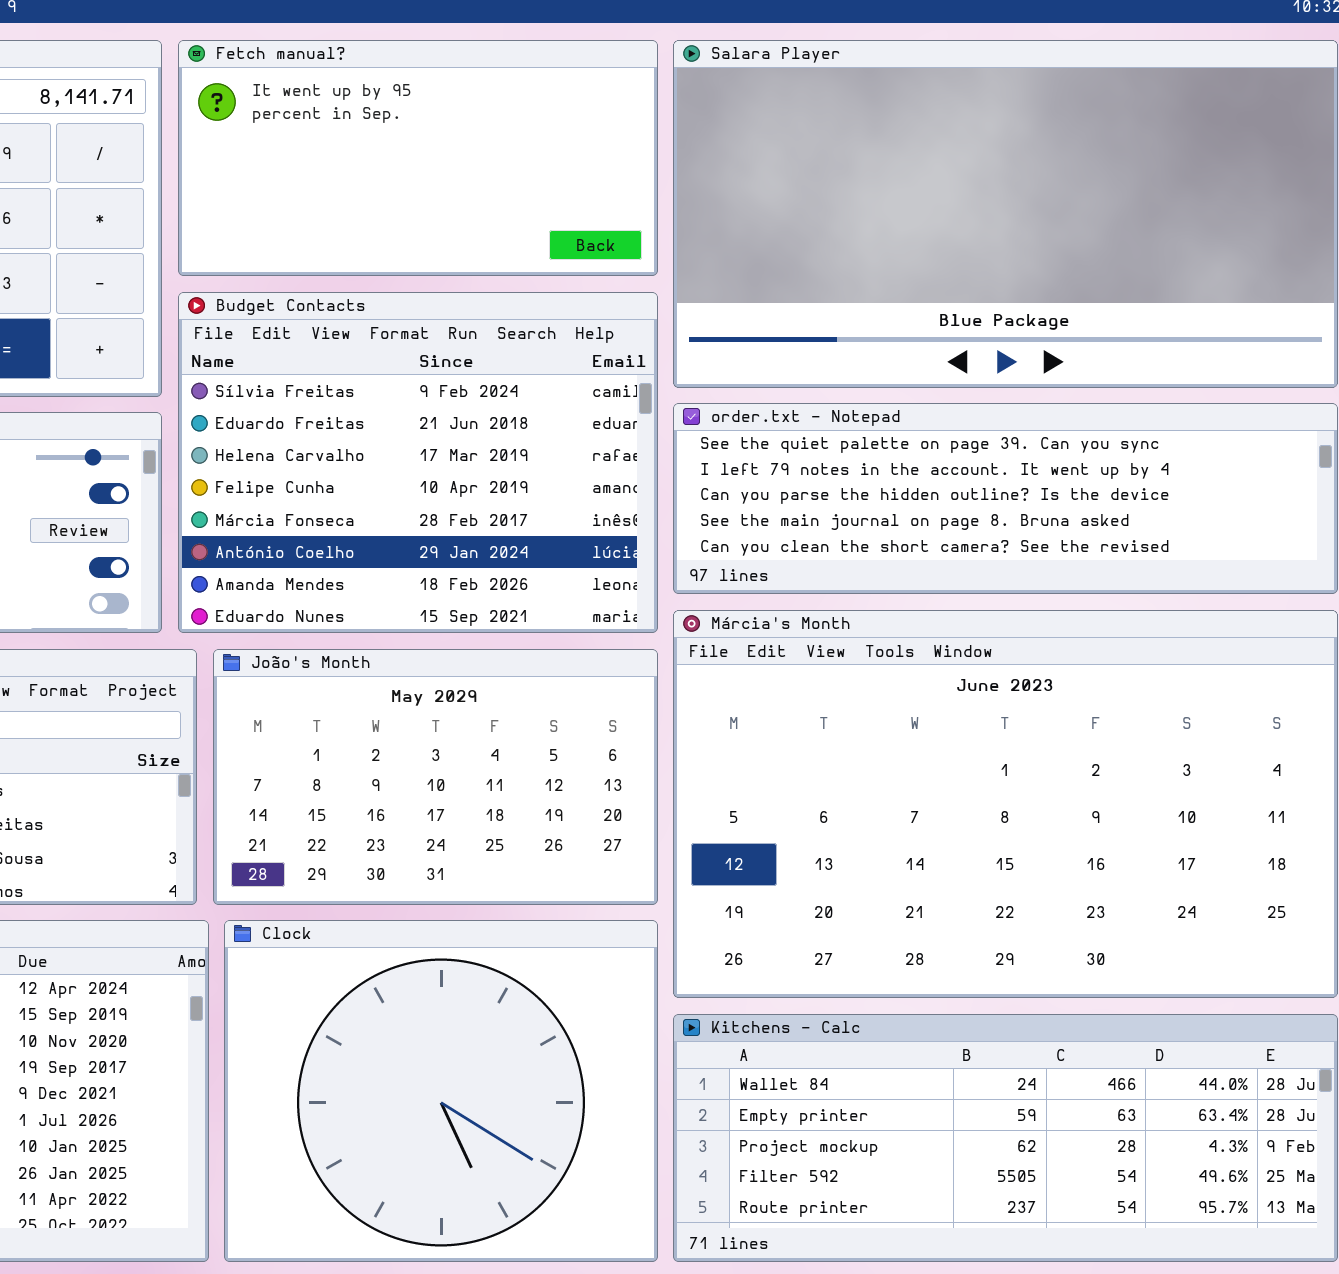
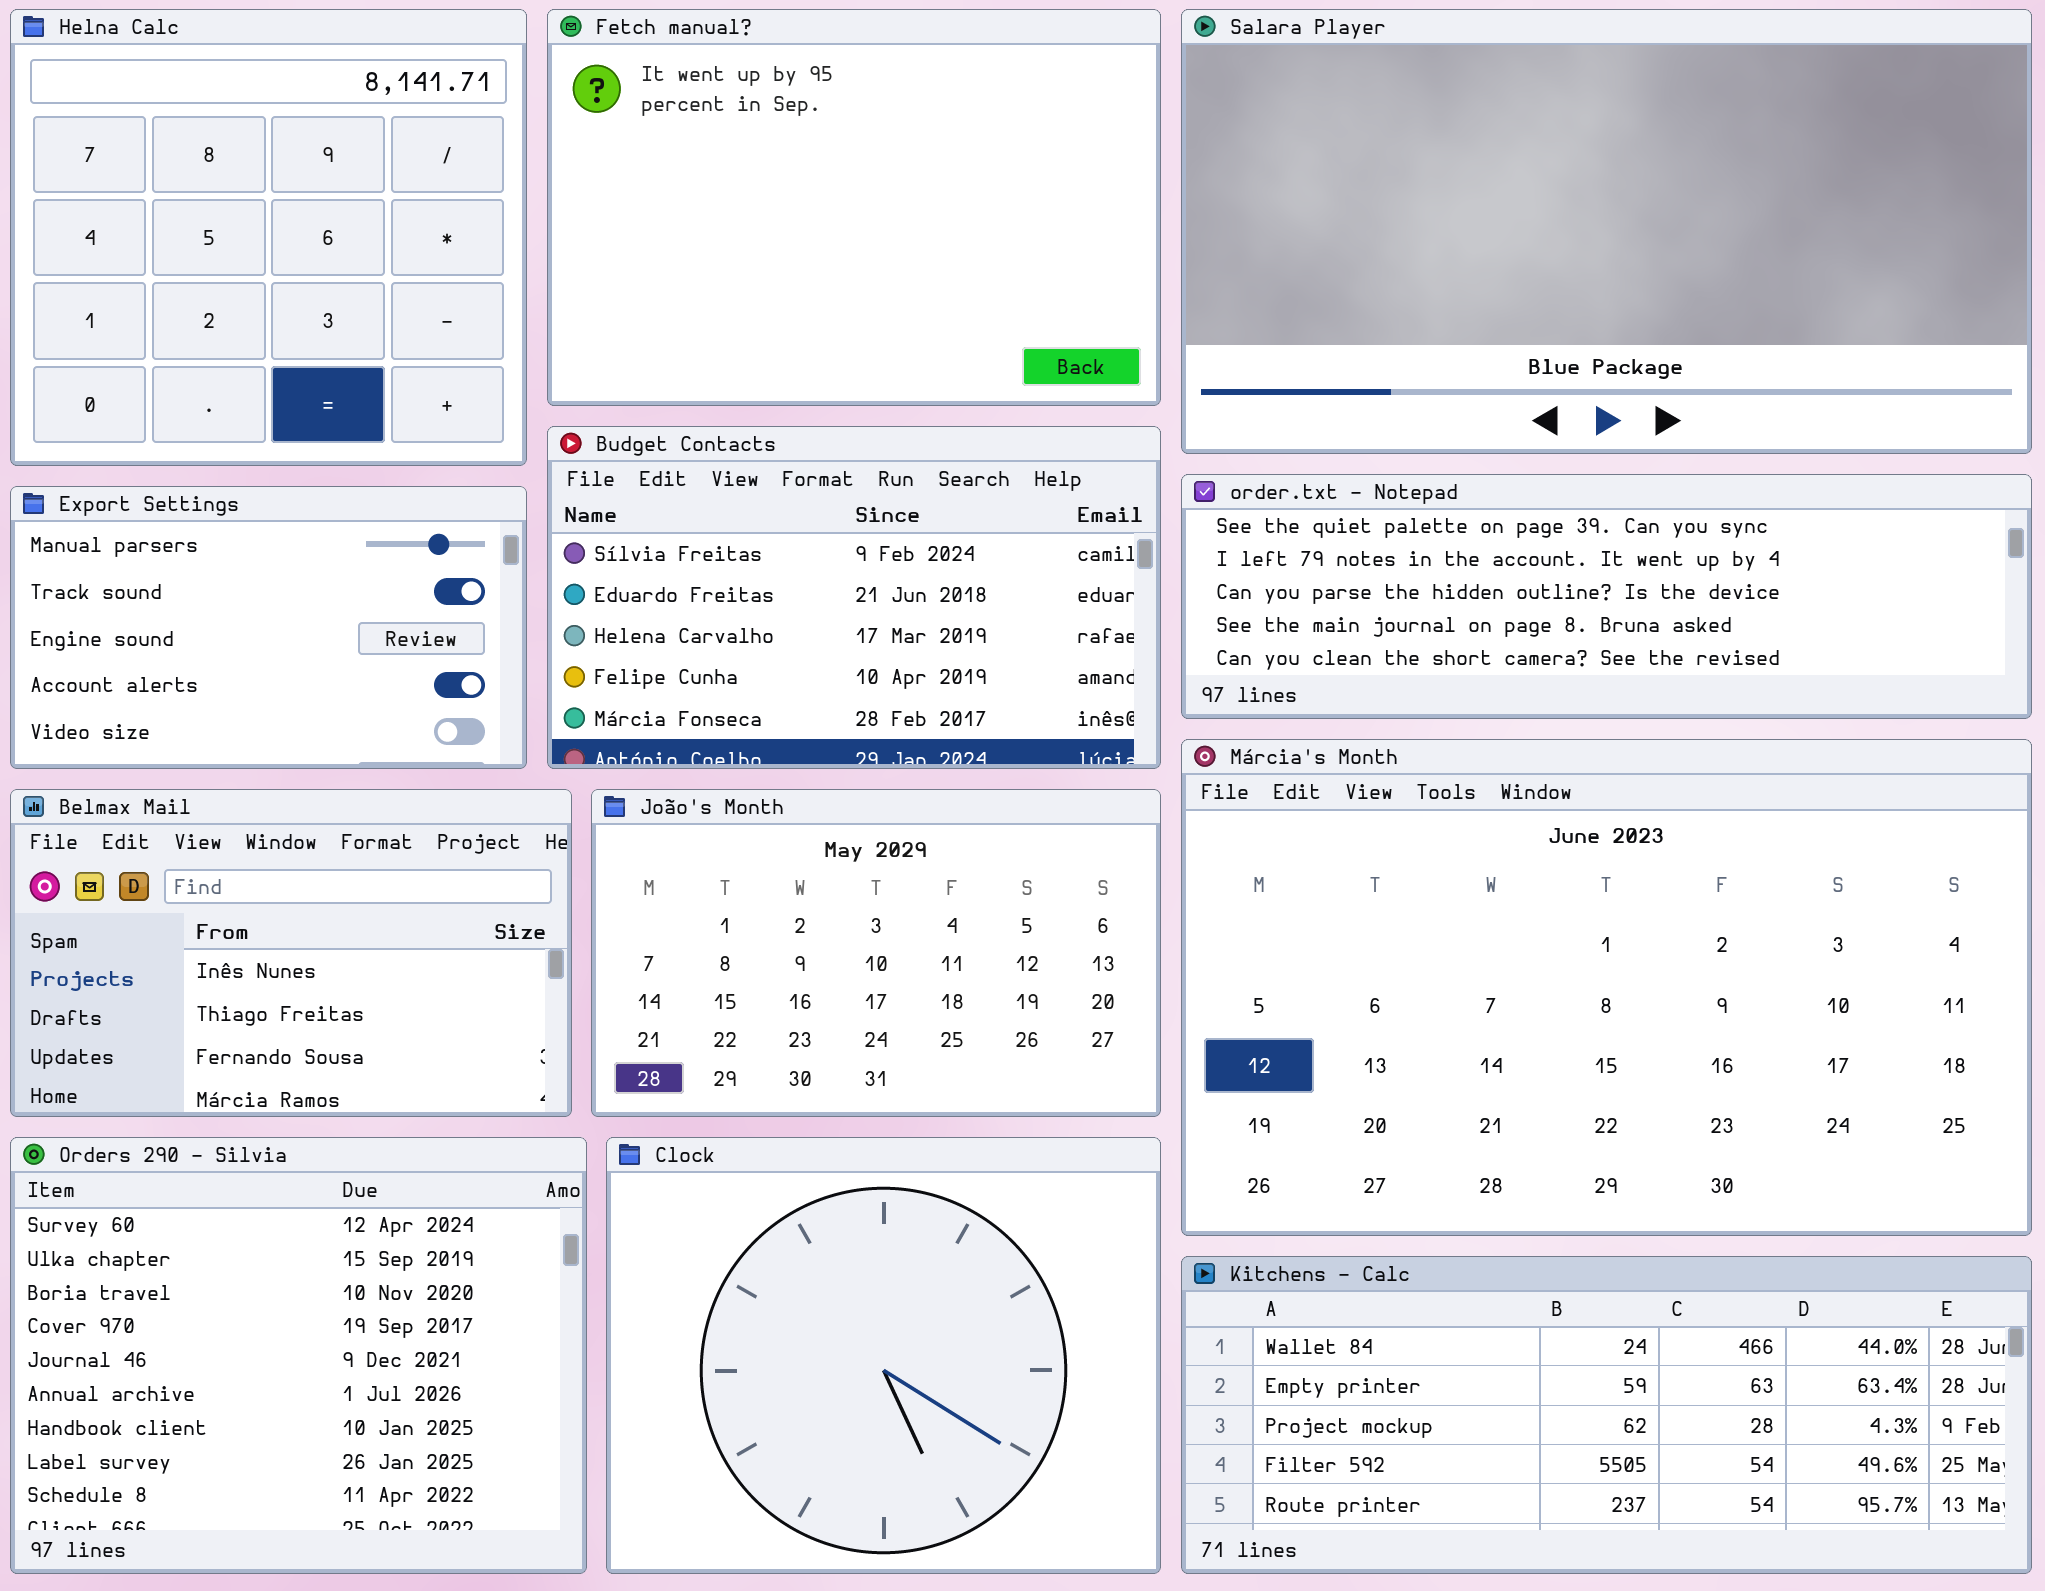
Fetch manual?: [178,40,658,276] -> [547,9,1161,406], resized
Budget Contacts: [178,292,658,633] -> [547,426,1161,769], resized

